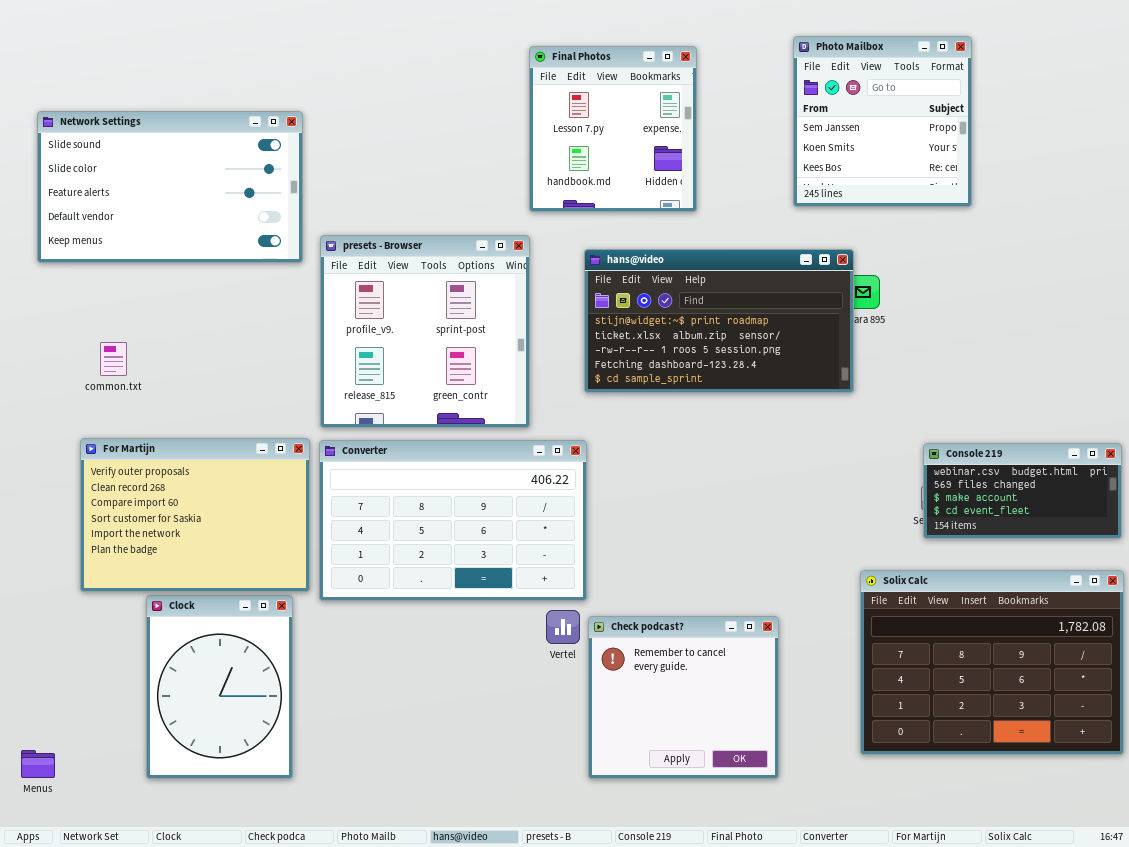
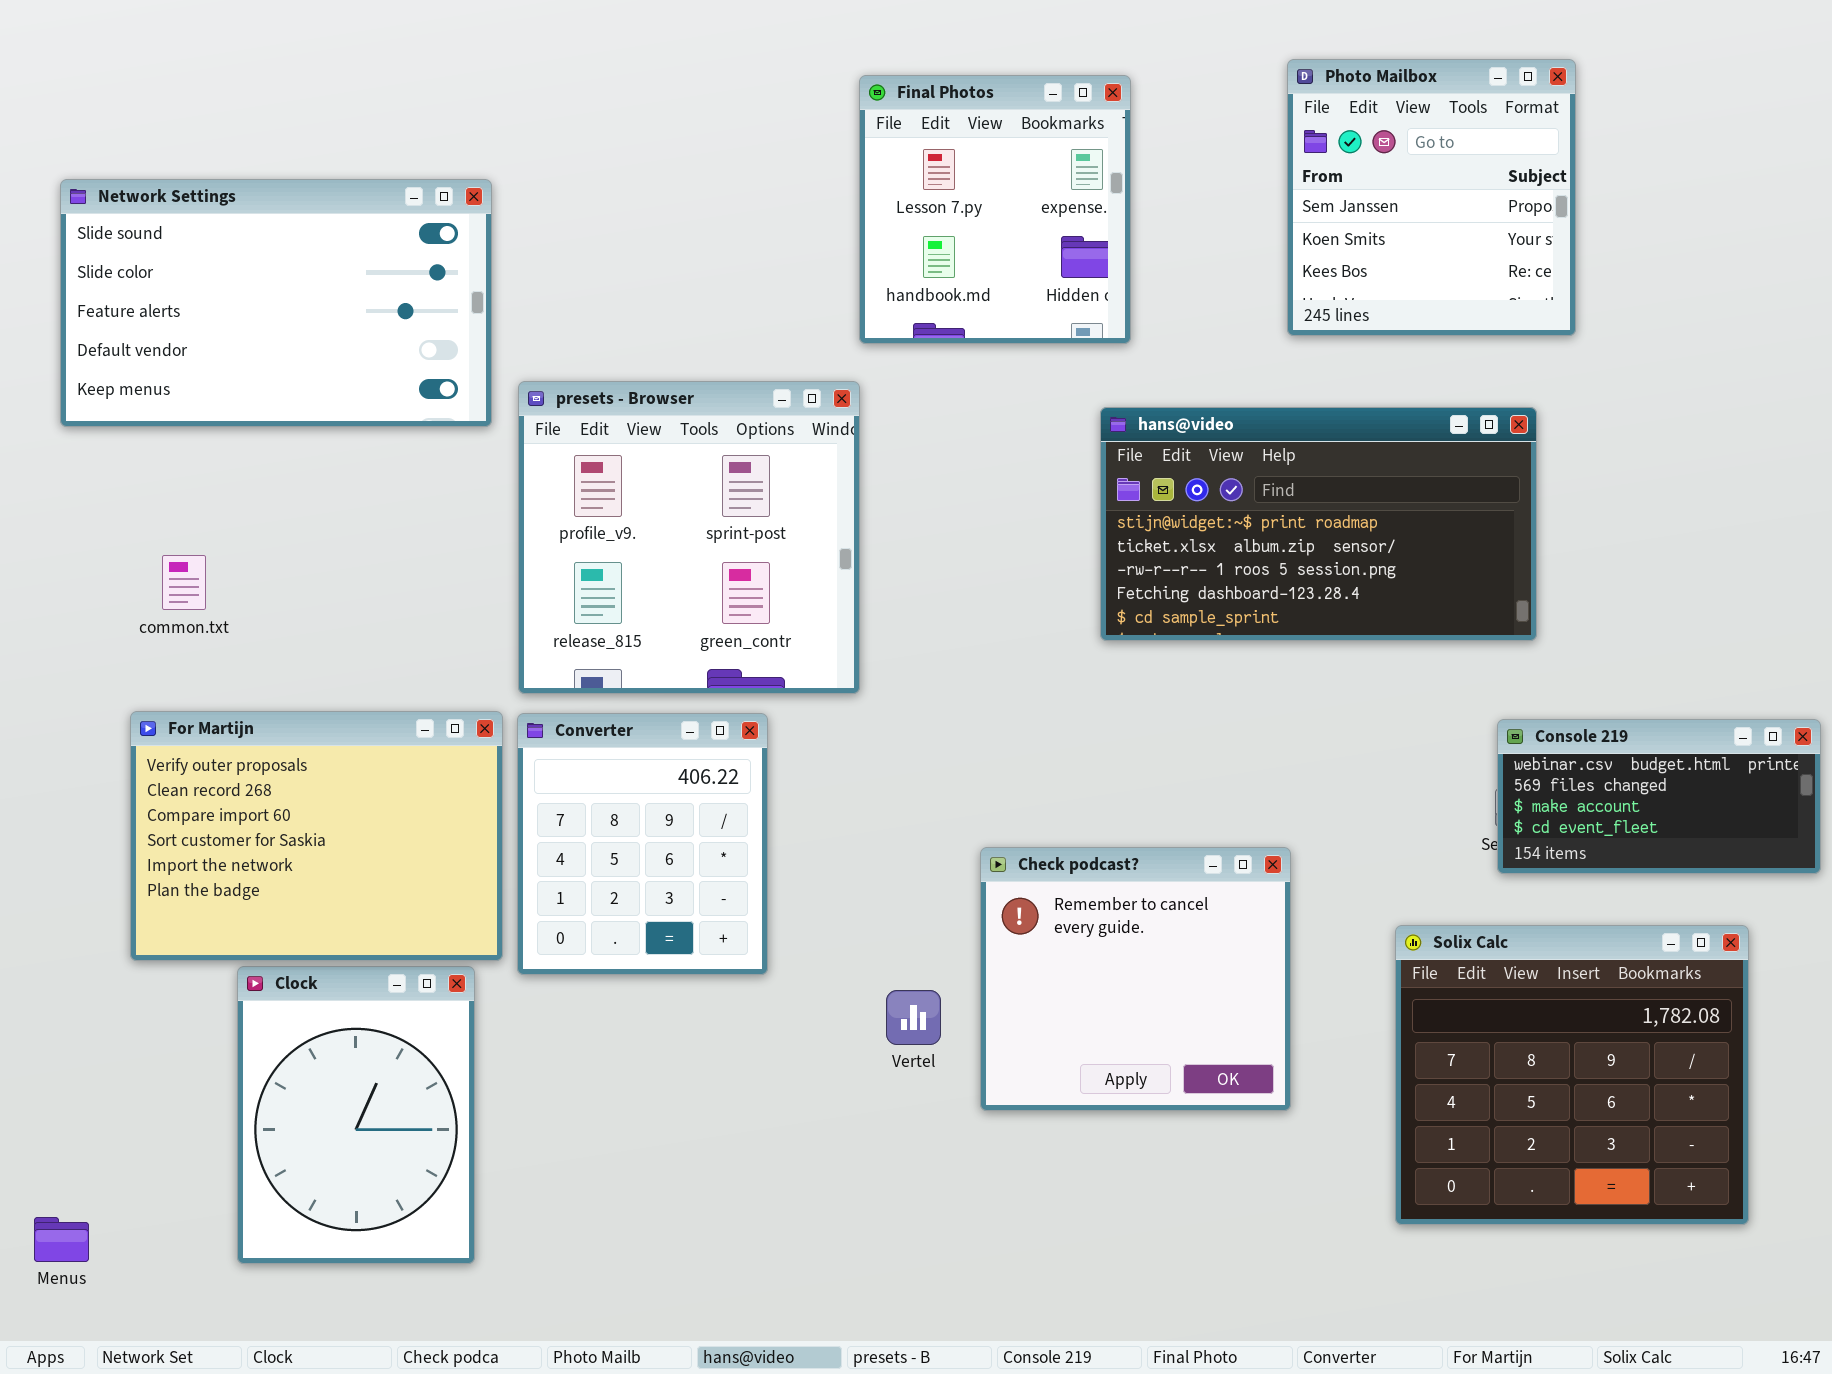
hans@video: [584,249,854,393] -> [1100,407,1537,641], moved
Converter: [319,440,587,601] -> [517,713,768,975], resized
Solix Calc: [860,570,1124,755] -> [1395,925,1749,1225], resized
Check podcast?: [588,616,779,779] -> [980,847,1291,1111], moved

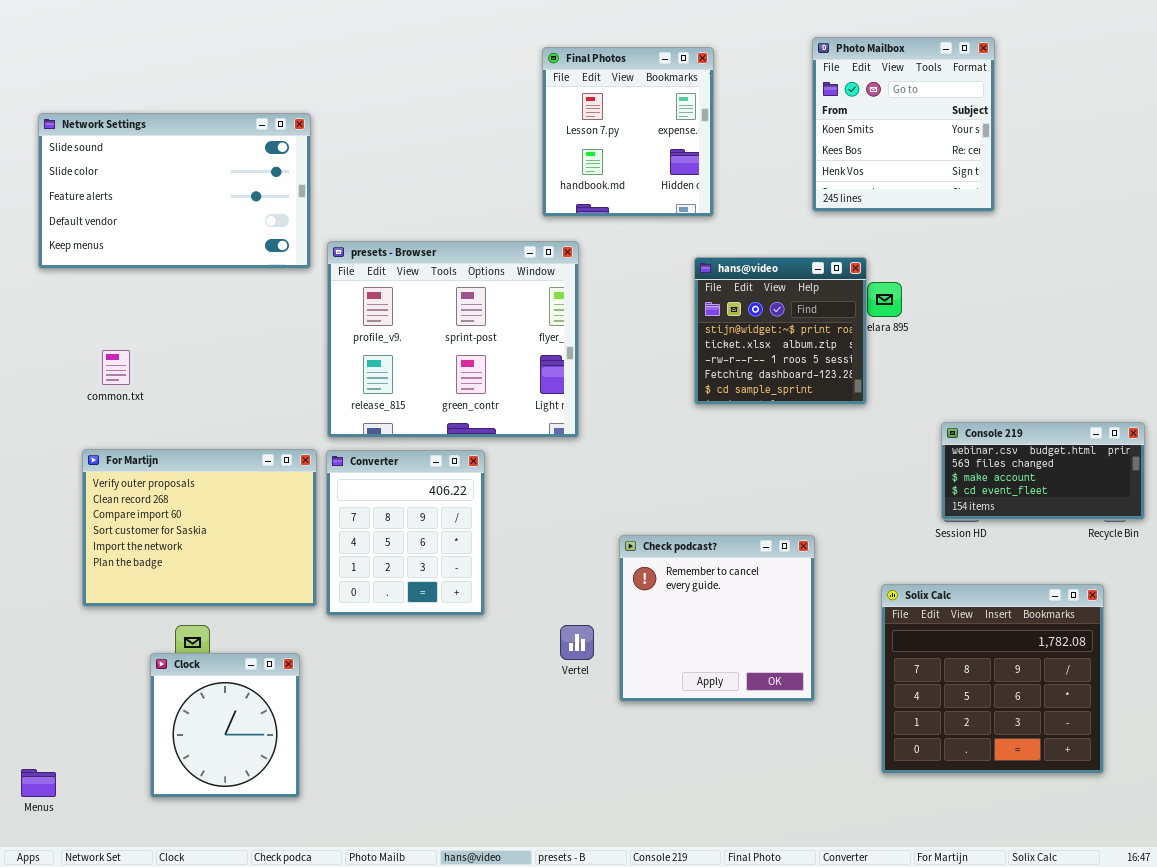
Photo Mailbox: [1287,59,1576,336] -> [812,37,995,212], scrolled down 1 row
presets - Browser: [518,381,860,694] -> [327,241,579,438], resized
hans@video: [1100,407,1537,641] -> [694,257,867,405], resized
Console 219: [1497,719,1821,874] -> [941,422,1145,520], moved
Clock: [237,966,475,1264] -> [150,653,300,798], resized

